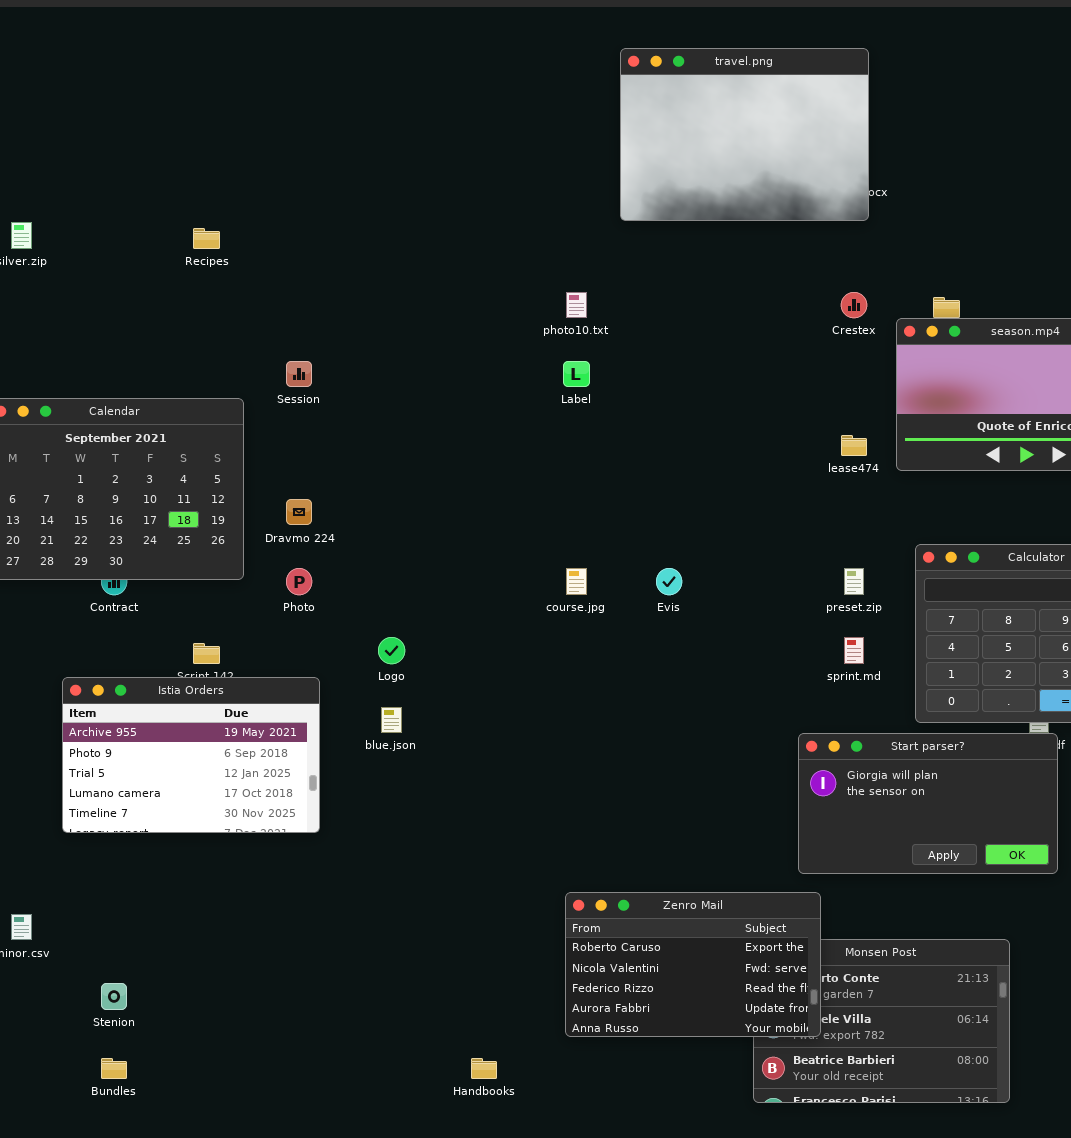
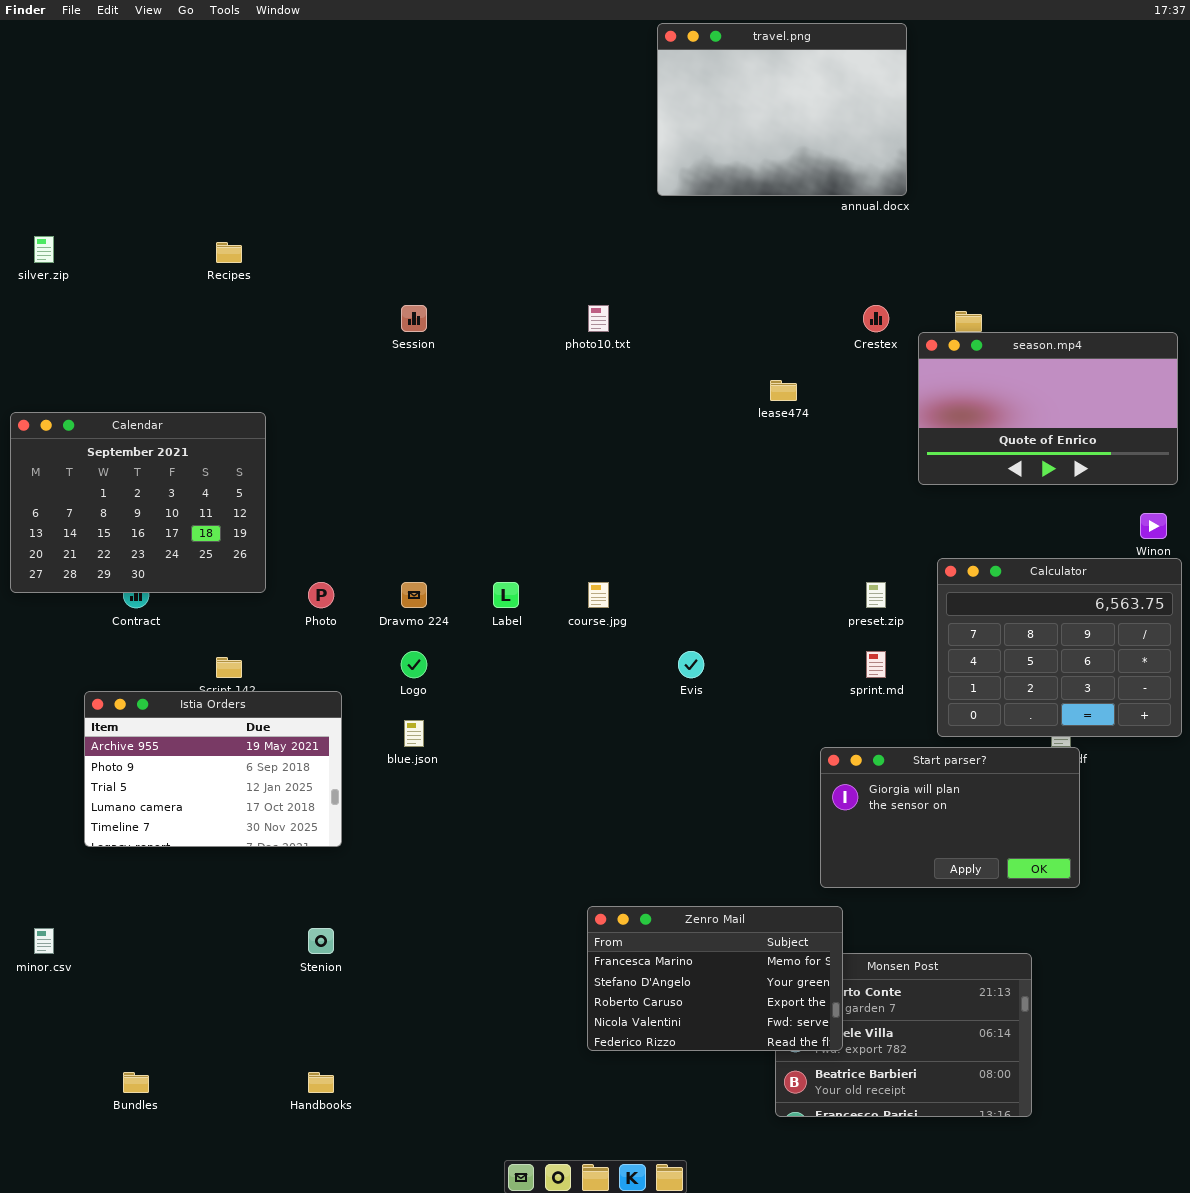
travel.png: [620,48,869,221] -> [657,23,907,196], moved
Session: [286,361,312,387] -> [401,305,427,332], moved
Label: [563,361,590,387] -> [493,582,519,608], moved
lease474: [841,435,867,456] -> [770,380,797,401], moved
Dravmo 224: [286,499,312,525] -> [401,582,427,608], moved
Evis: [656,568,682,595] -> [678,651,704,678], moved
Zenro Mail: [565,892,821,1037] -> [587,906,843,1051], scrolled up 2 rows
Stenion: [101,983,127,1010] -> [308,928,334,954], moved
Handbooks: [471,1058,497,1079] -> [308,1072,334,1093], moved

